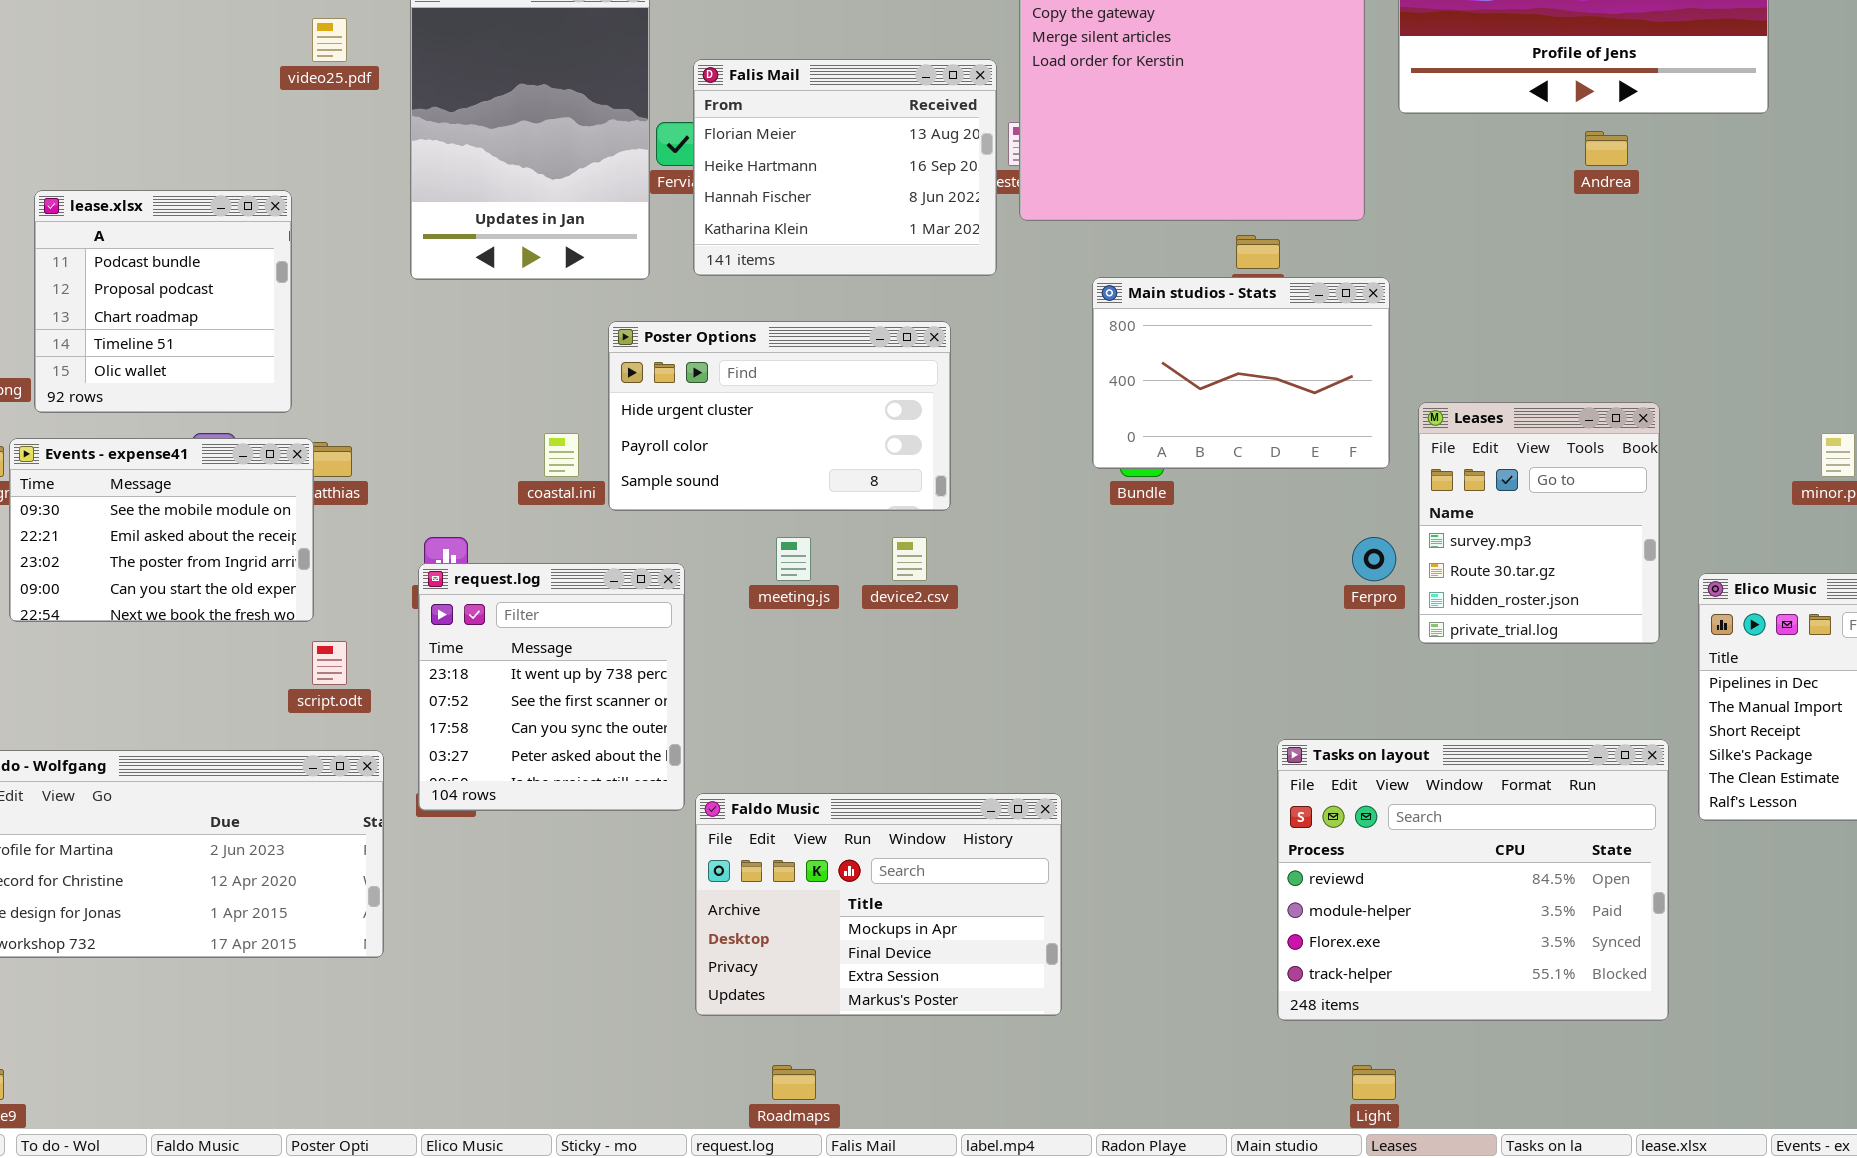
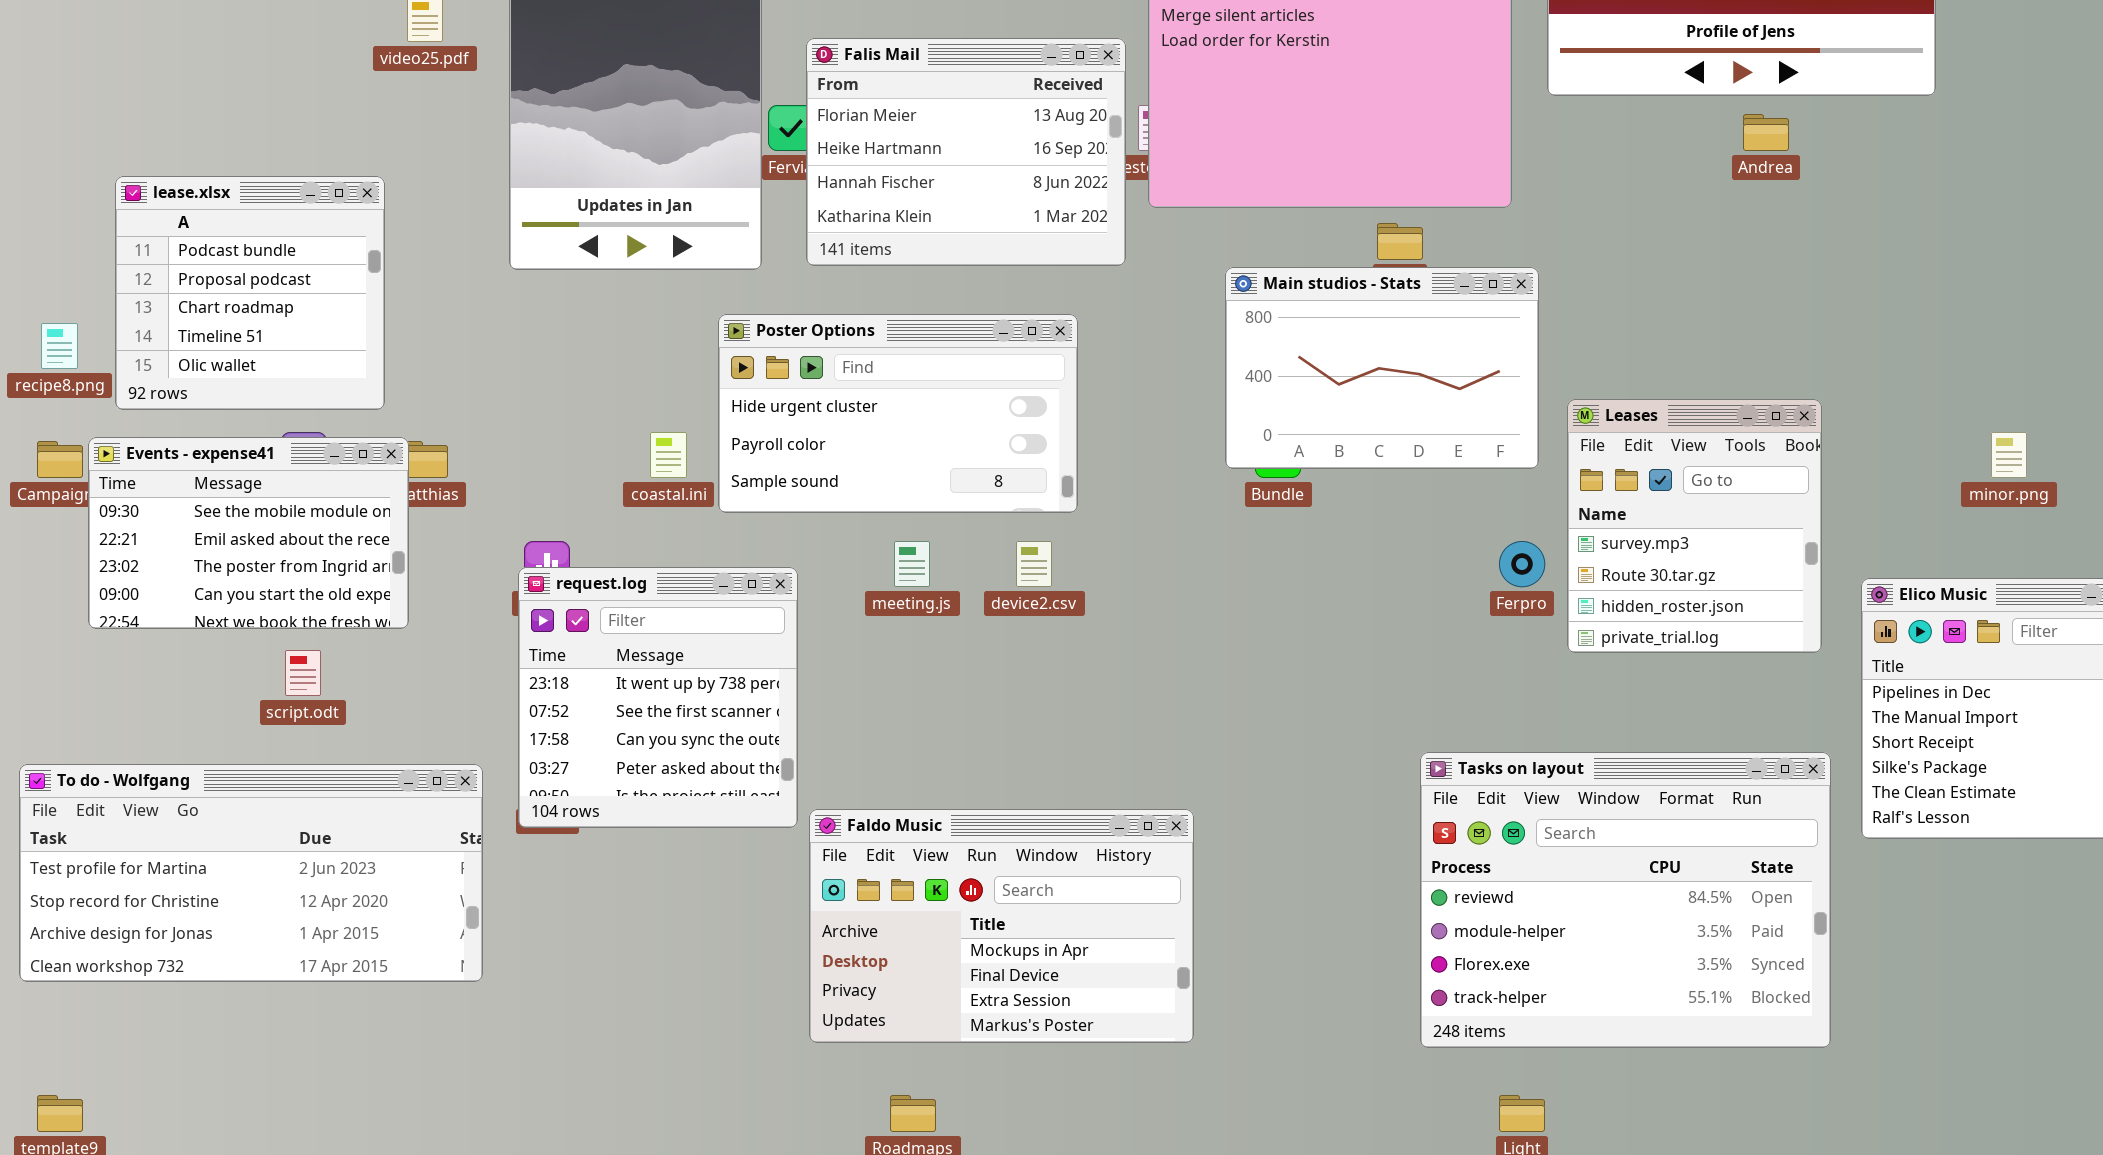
script.odt: [312,641,347,685] -> [285,650,321,696], moved

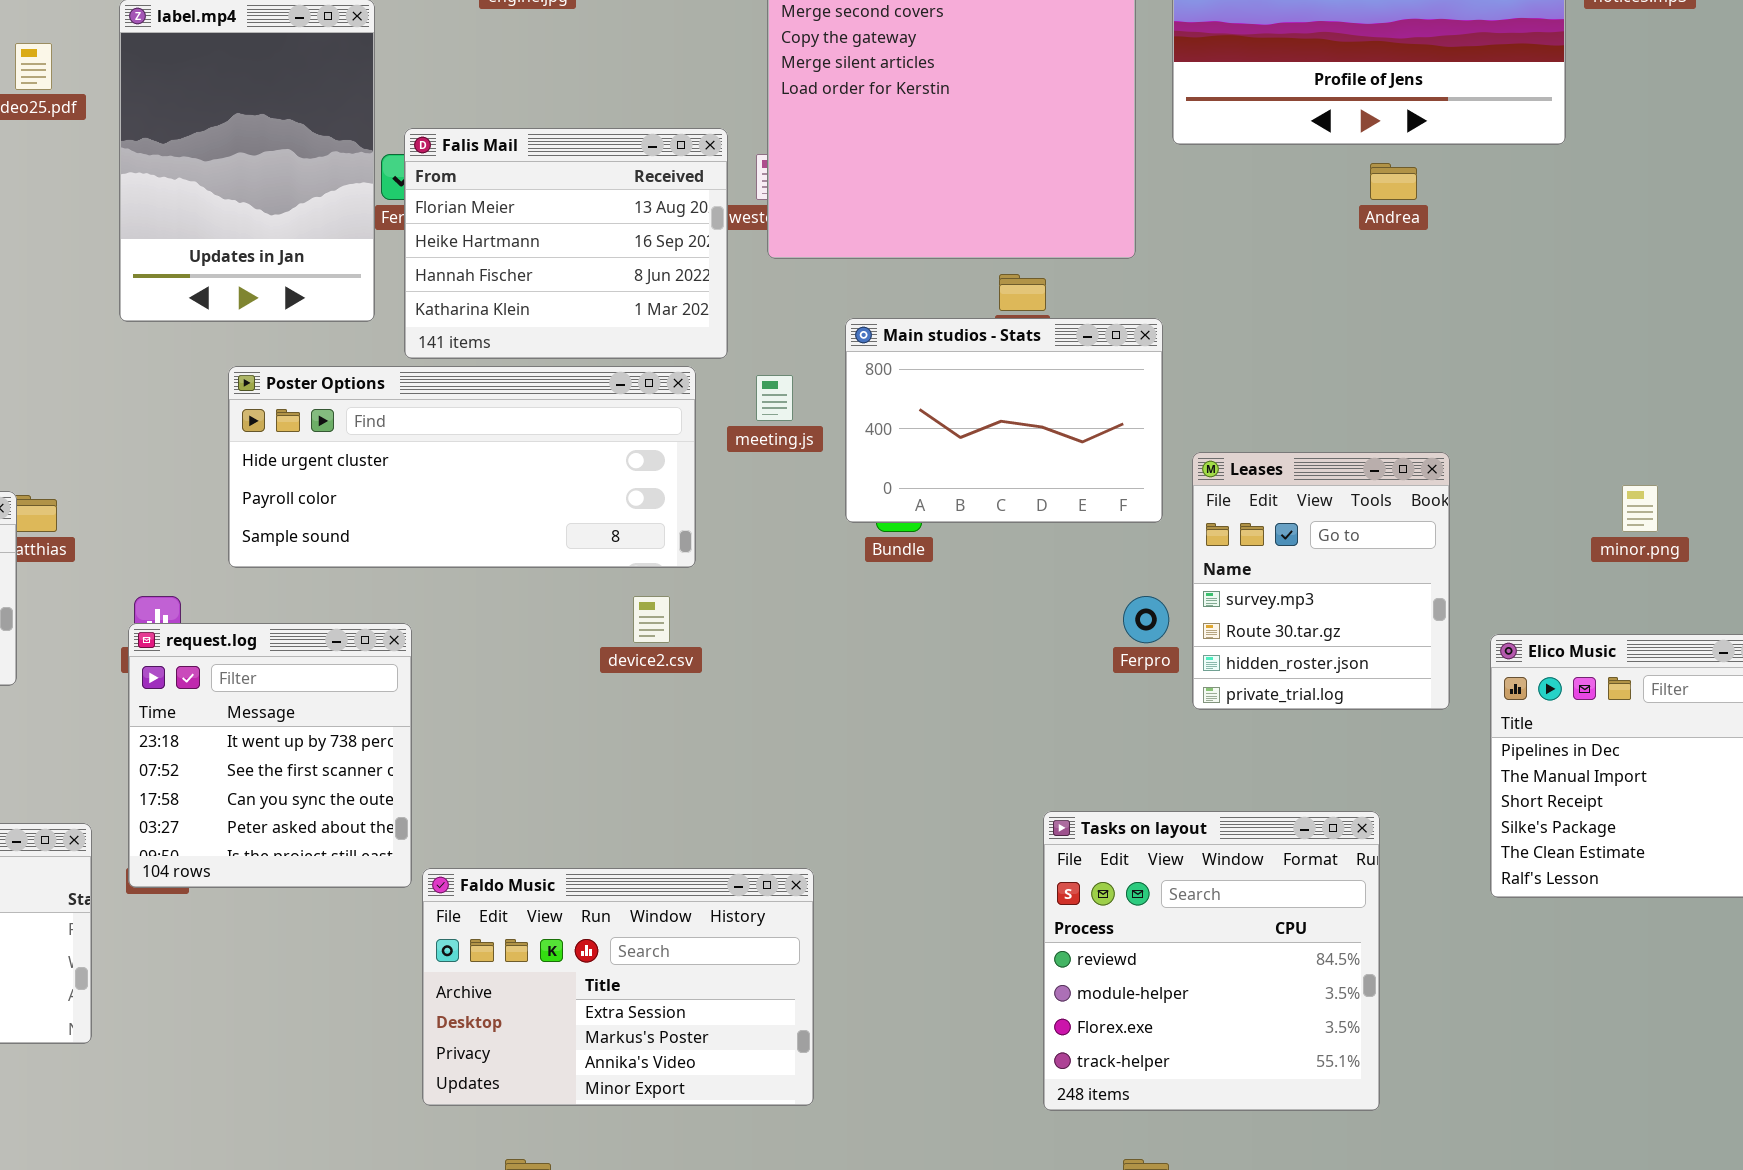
Falis Mail: [806,38,1126,266] -> [404,128,728,359], moved
Poster Options: [718,314,1078,513] -> [228,366,696,568], resized
meeting.js: [894,541,930,587] -> [756,375,793,421], moved
Tasks on layout: [1420,752,1831,1048] -> [1043,811,1380,1111], resized
Faldo Music: [809,809,1194,1043] -> [422,868,814,1106], scrolled down 2 rows

